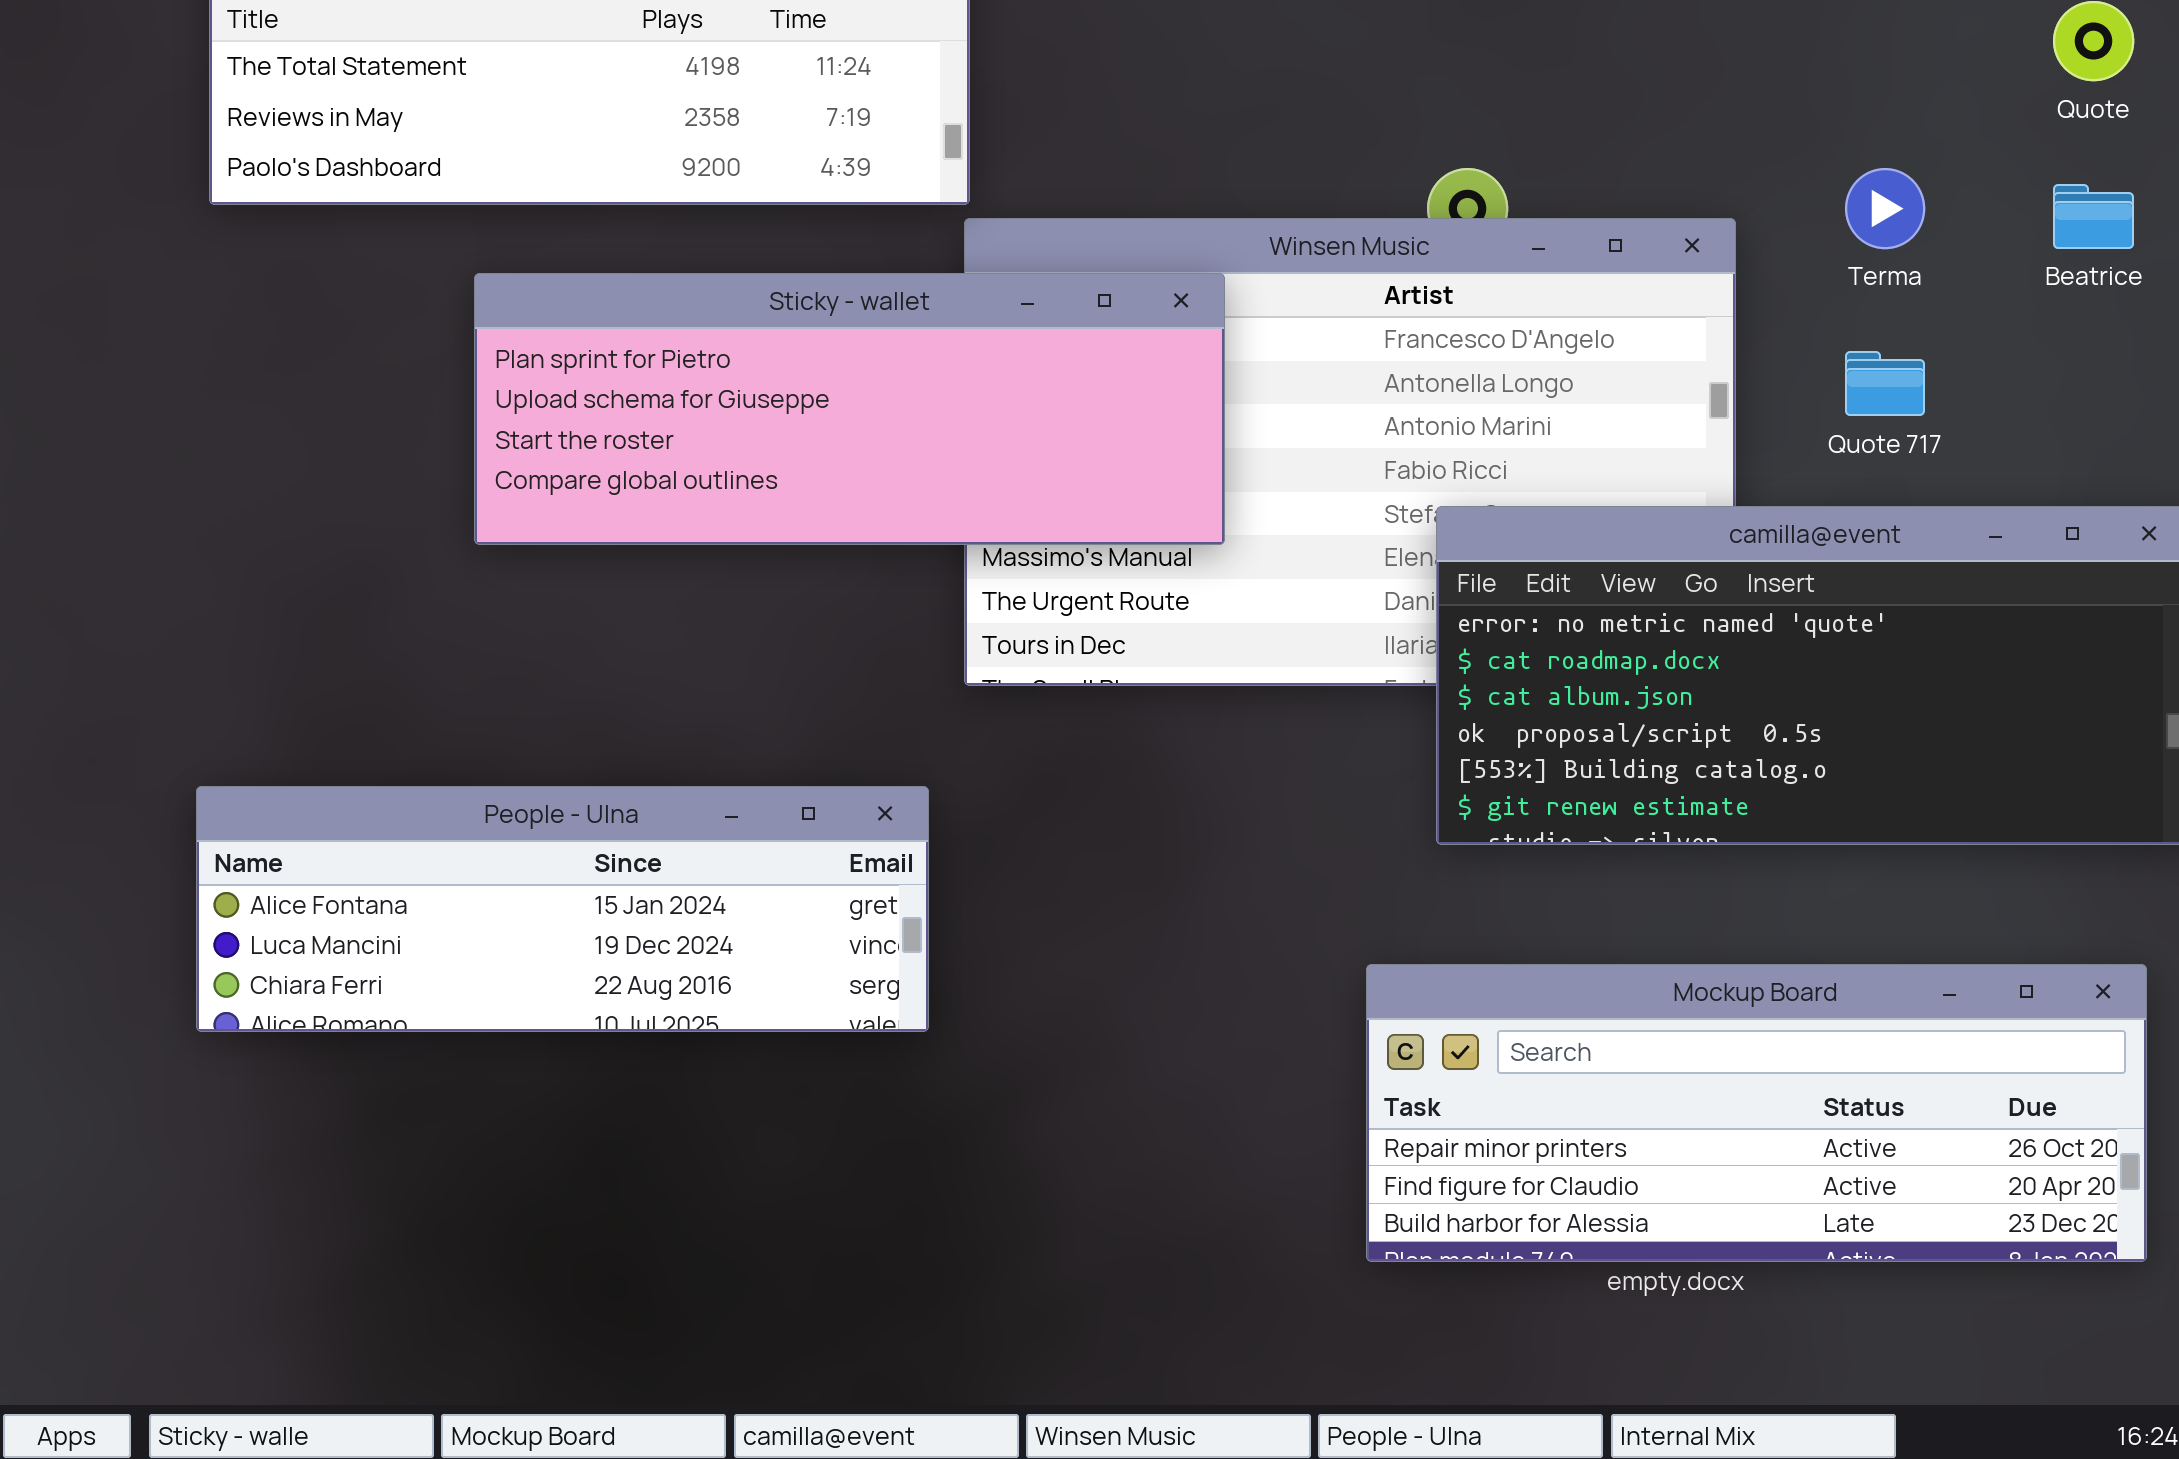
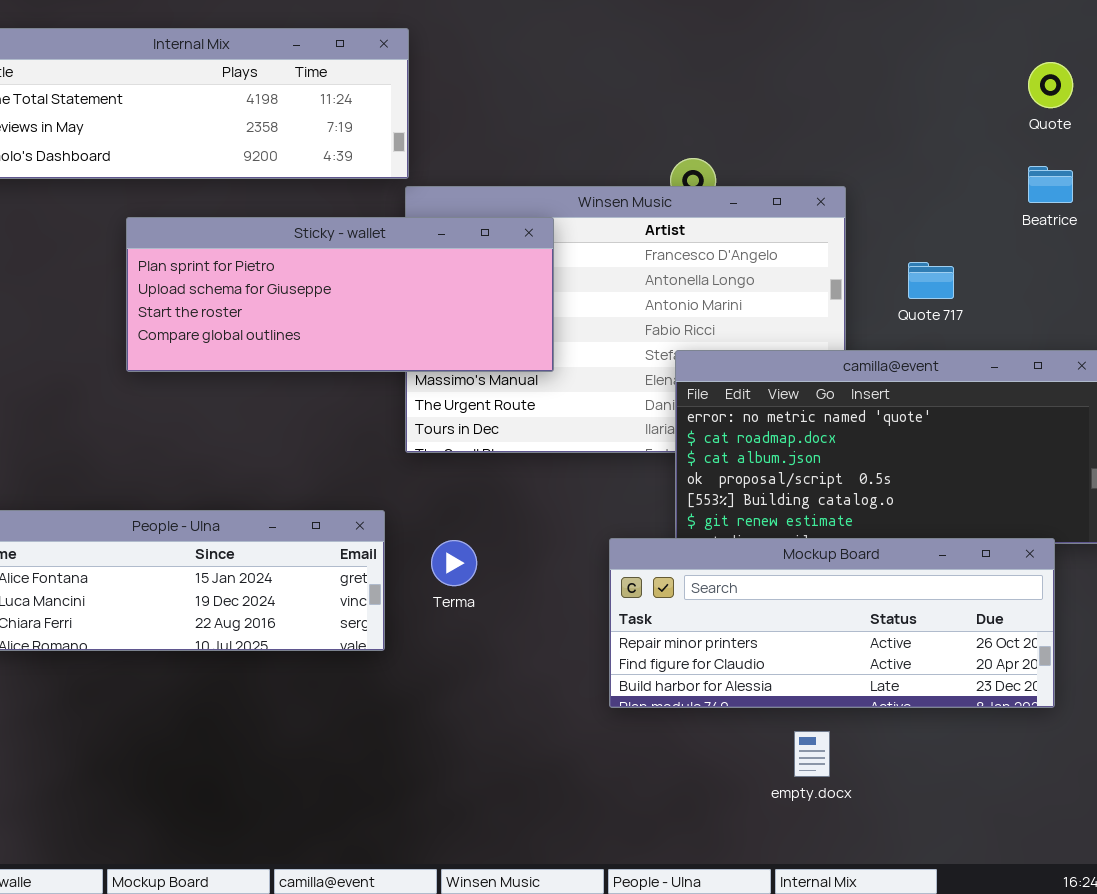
Terma: [1845,168,1925,249] -> [431,540,477,586], moved
Mockup Board: [1366,964,2147,1262] -> [609,538,1055,708], moved

